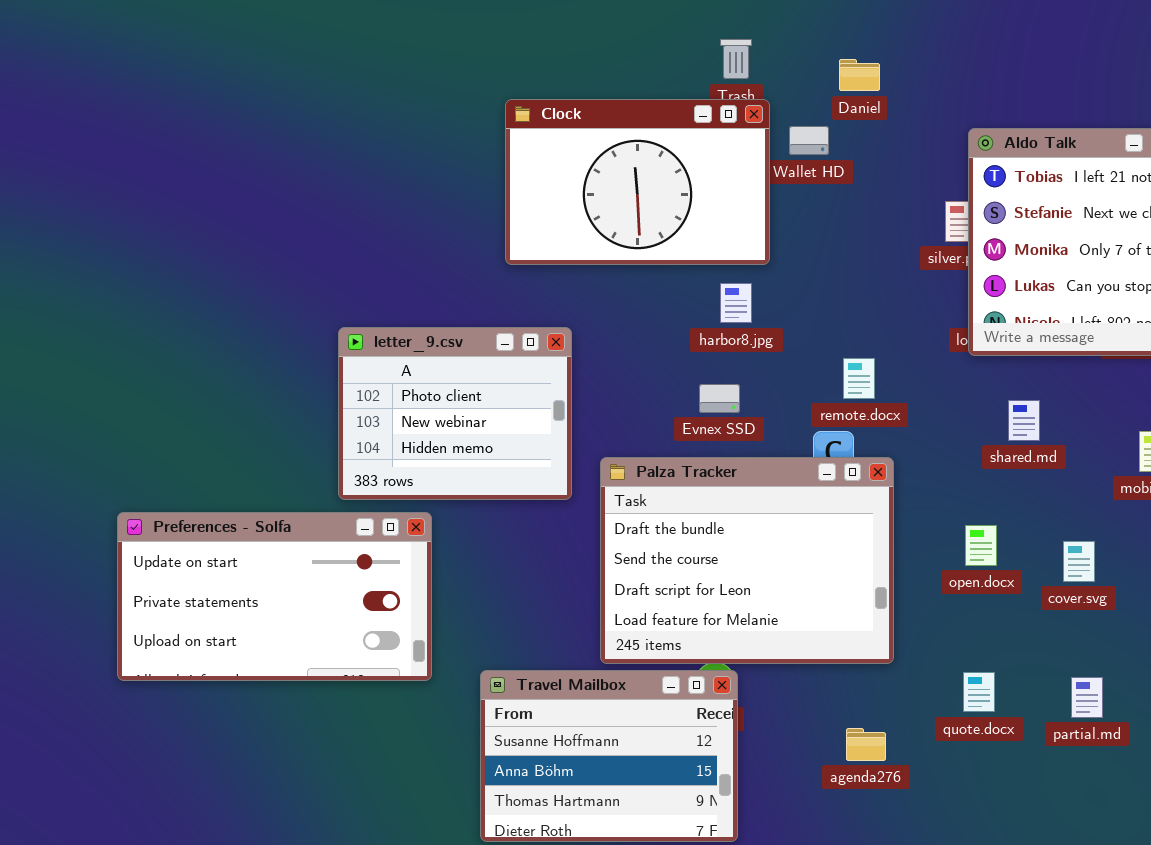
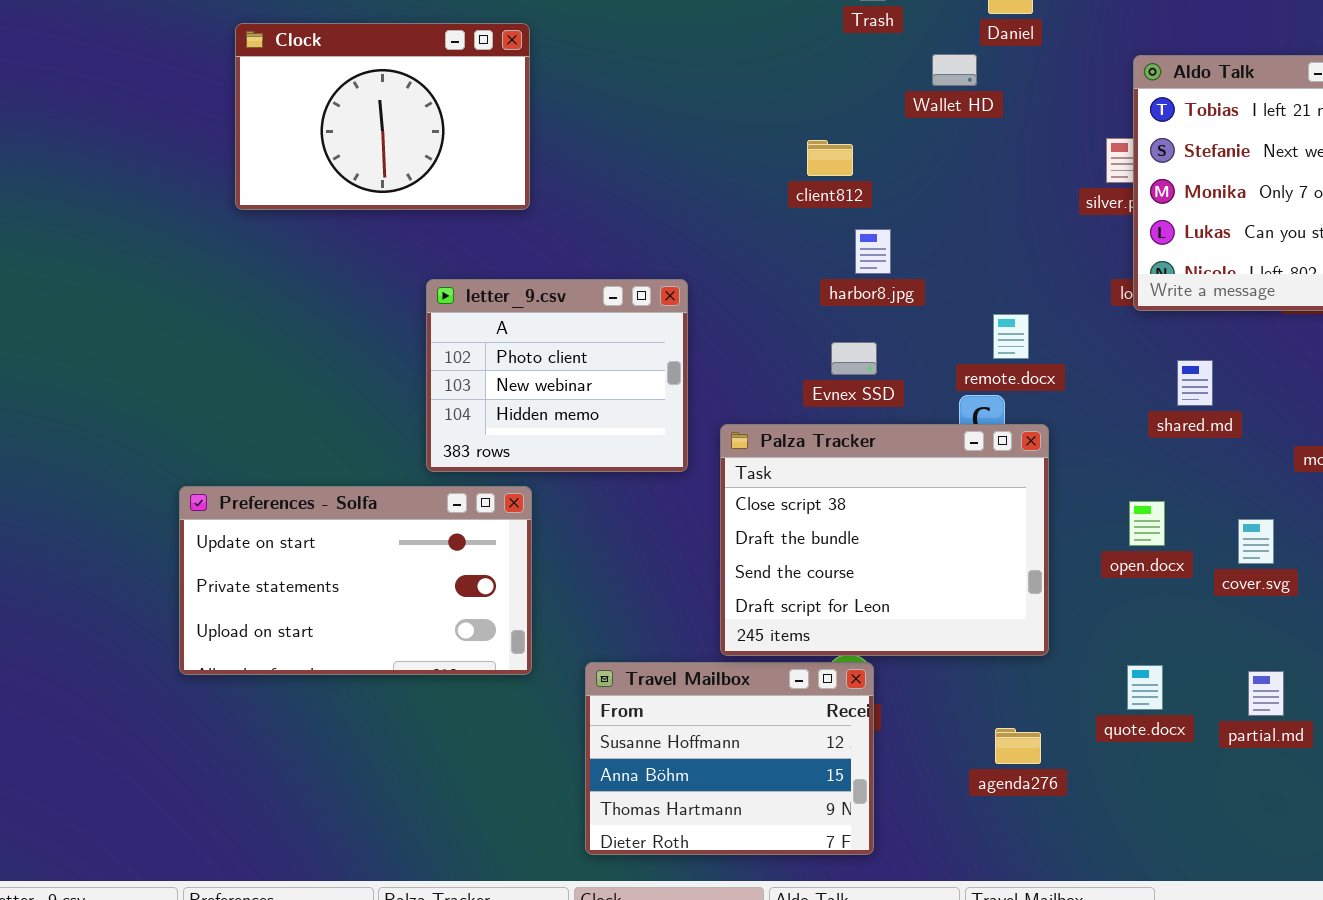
Clock: [505,99,770,265] -> [235,23,530,210], moved
Palza Tracker: [600,457,894,664] -> [720,424,1049,656], scrolled up 1 row

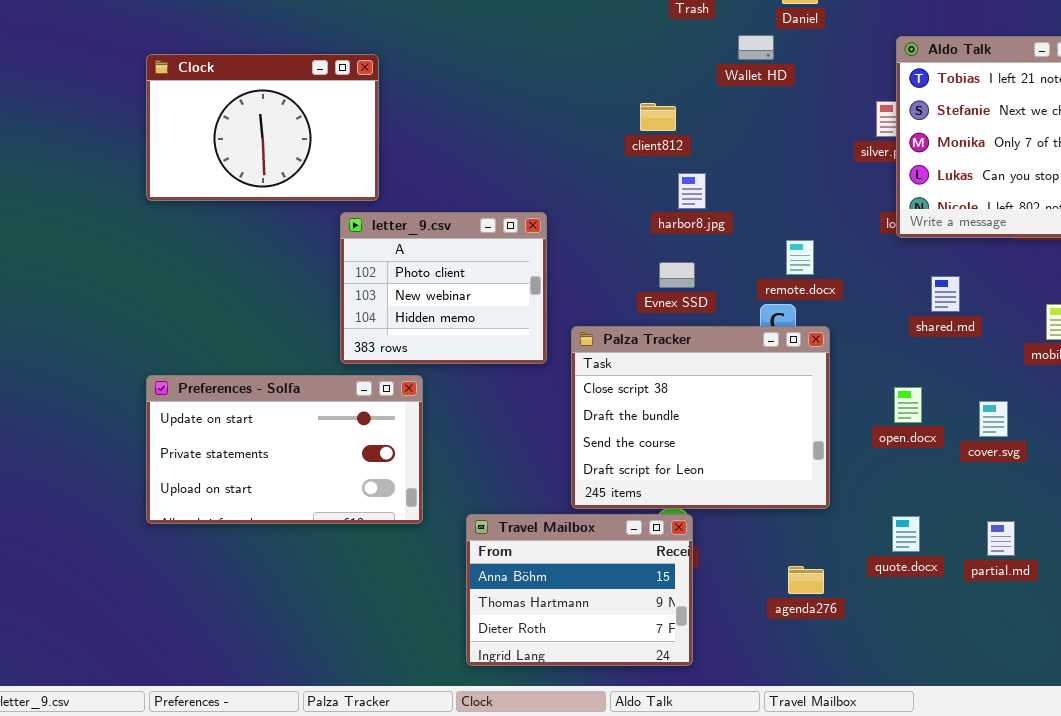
Clock: [235,23,530,210] -> [146,54,379,201], moved
Travel Mailbox: [585,662,874,855] -> [466,514,693,666], scrolled down 1 row

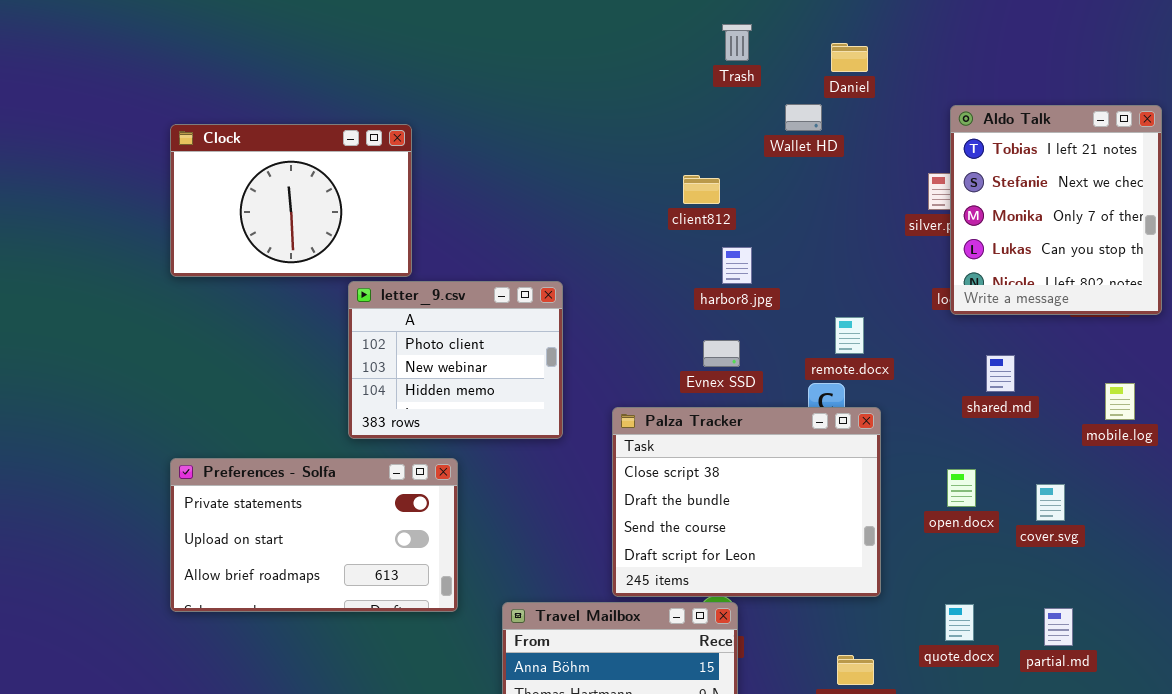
letter_9.csv: [340,212,547,364] -> [348,281,563,439], moved
Preferences - Solfa: [146,375,423,524] -> [170,458,458,612], scrolled down 1 row

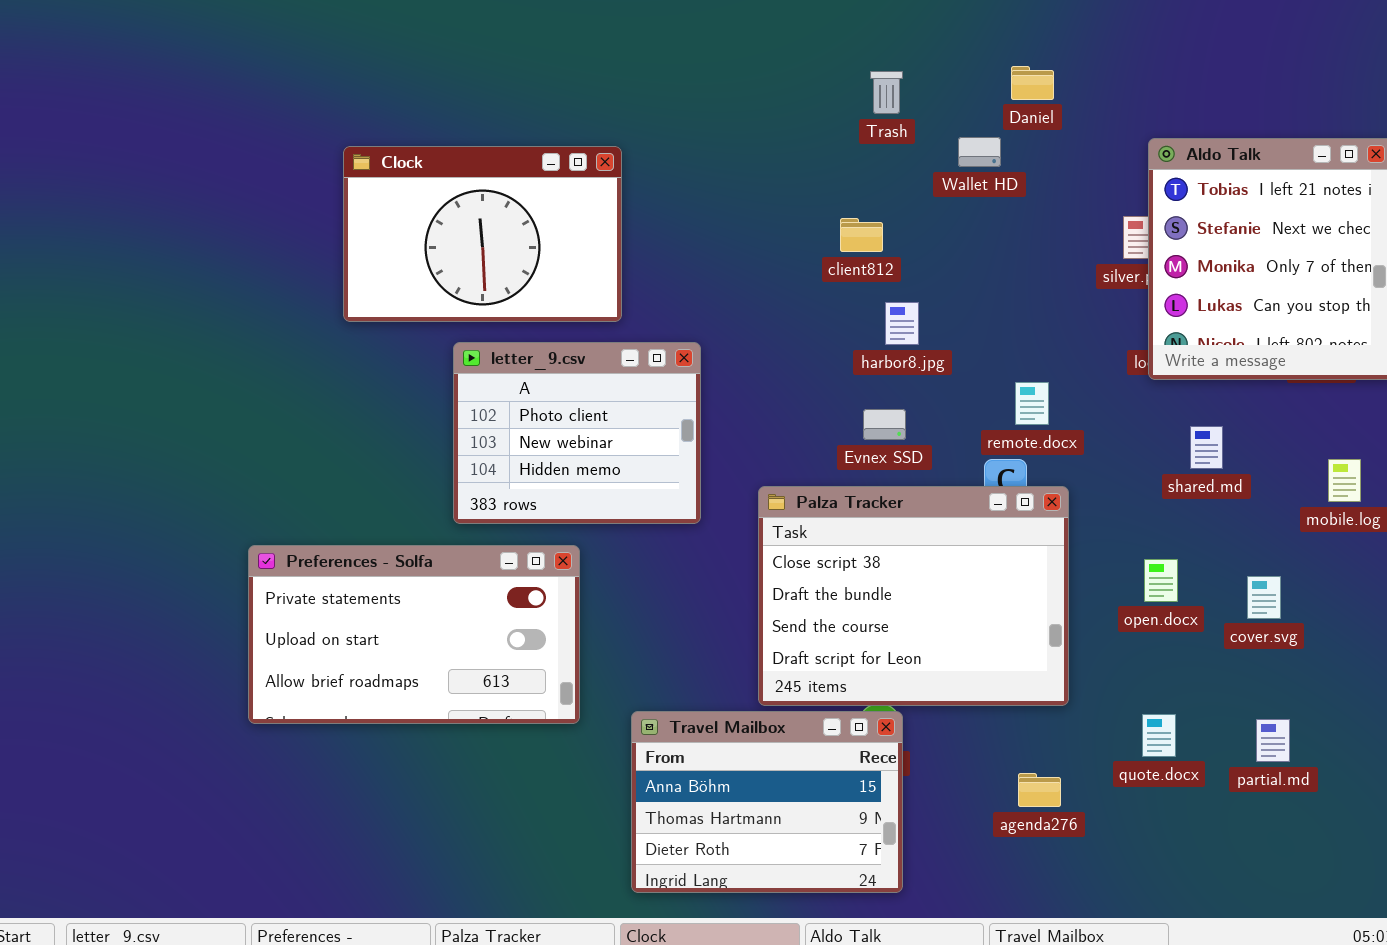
Trash: [722,24,752,61] -> [870,71,903,114], moved
Clock: [170,124,412,277] -> [343,146,622,322], moved

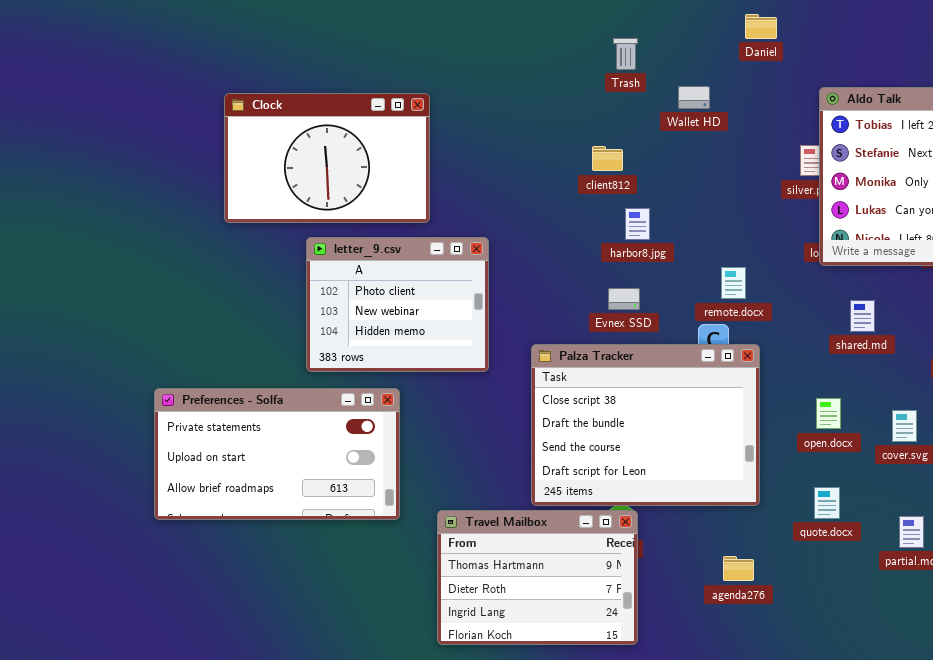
Daniel: [1011,66,1054,100] -> [745,14,777,39], moved
Travel Mailbox: [631,711,903,893] -> [437,510,638,645], scrolled down 1 row
quote.docx: [1142,714,1176,757] -> [814,487,840,519], moved

